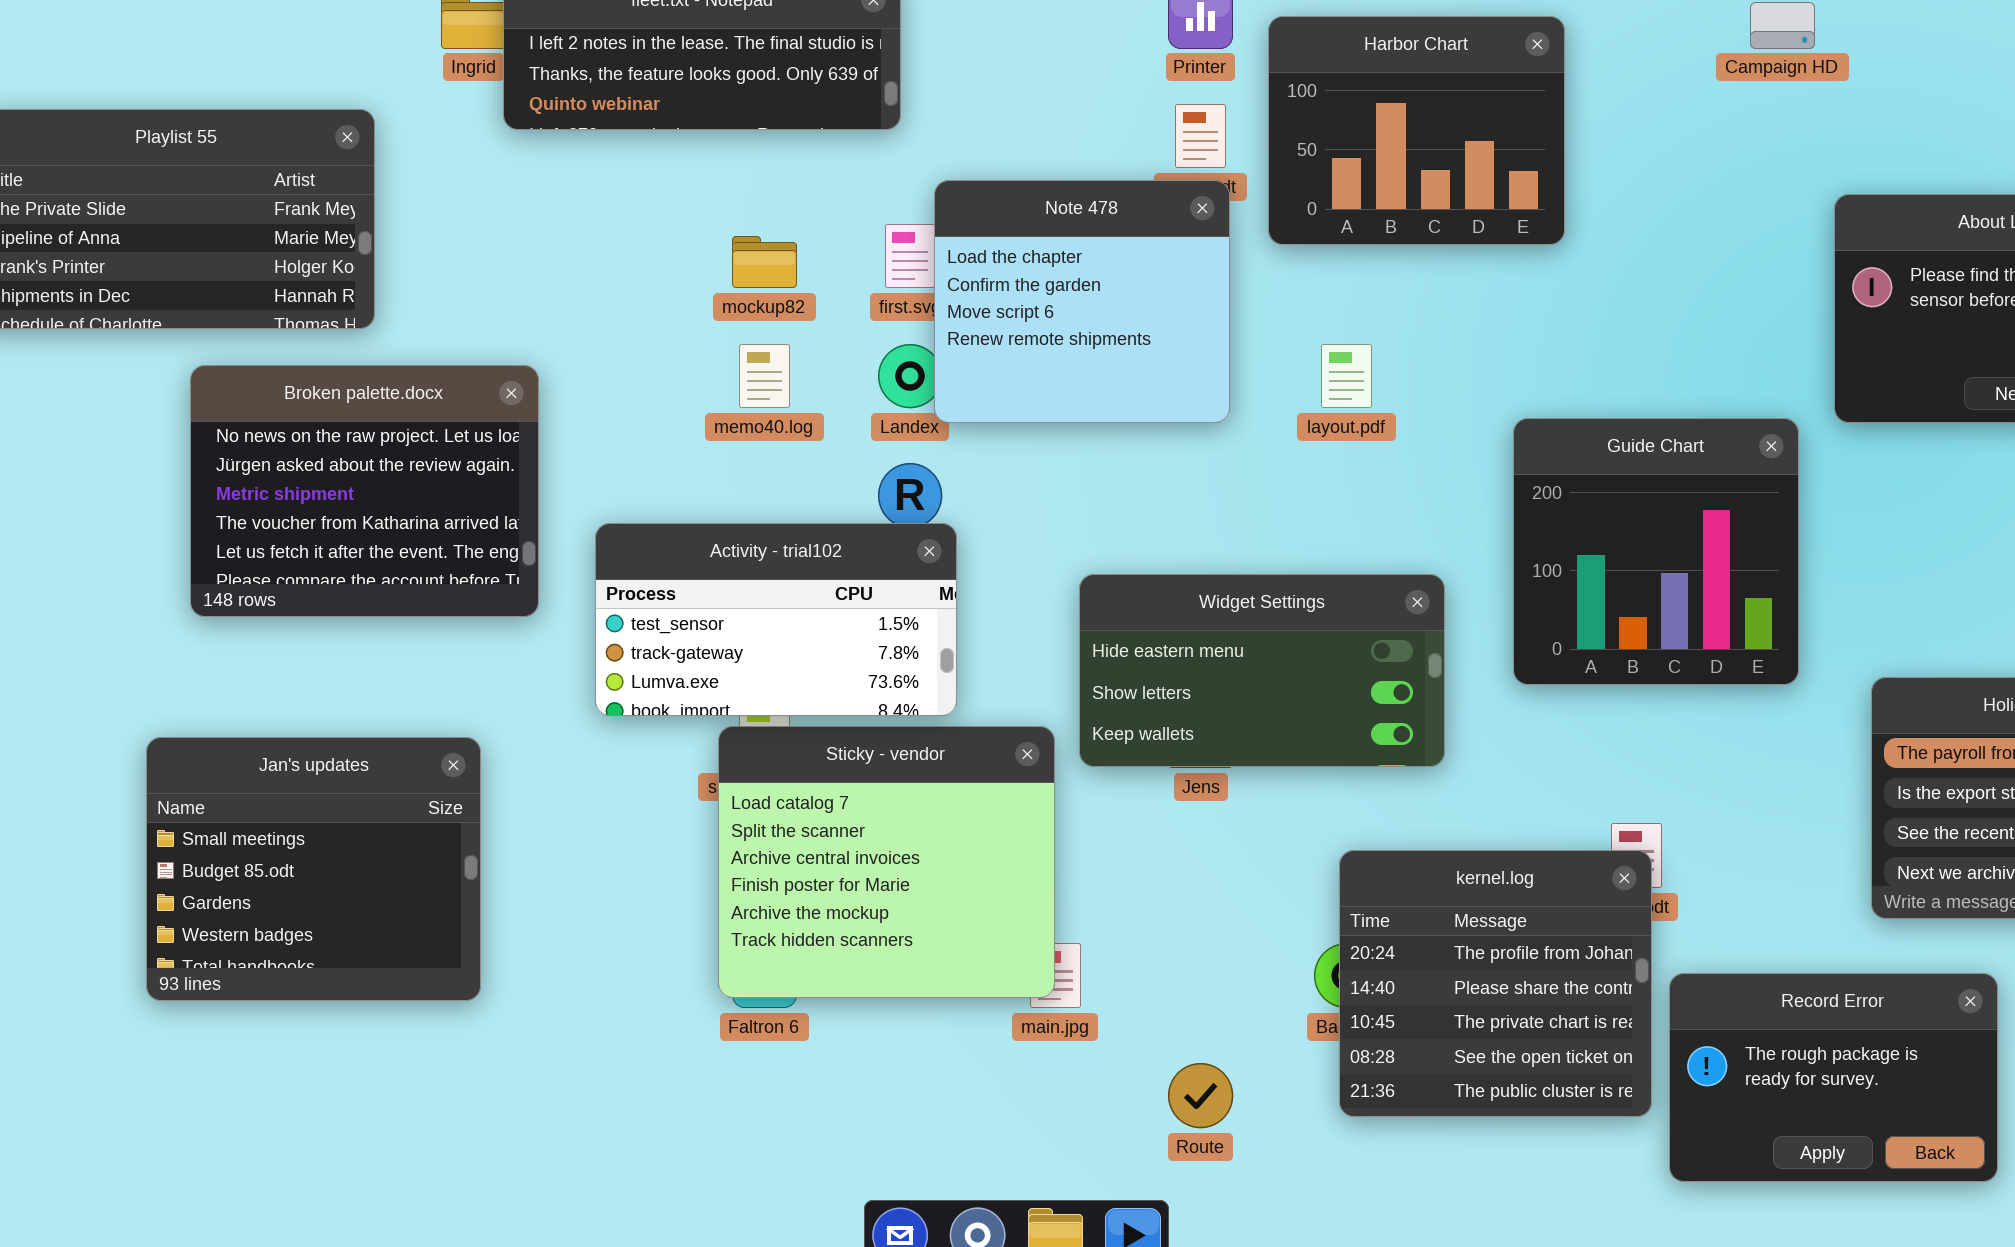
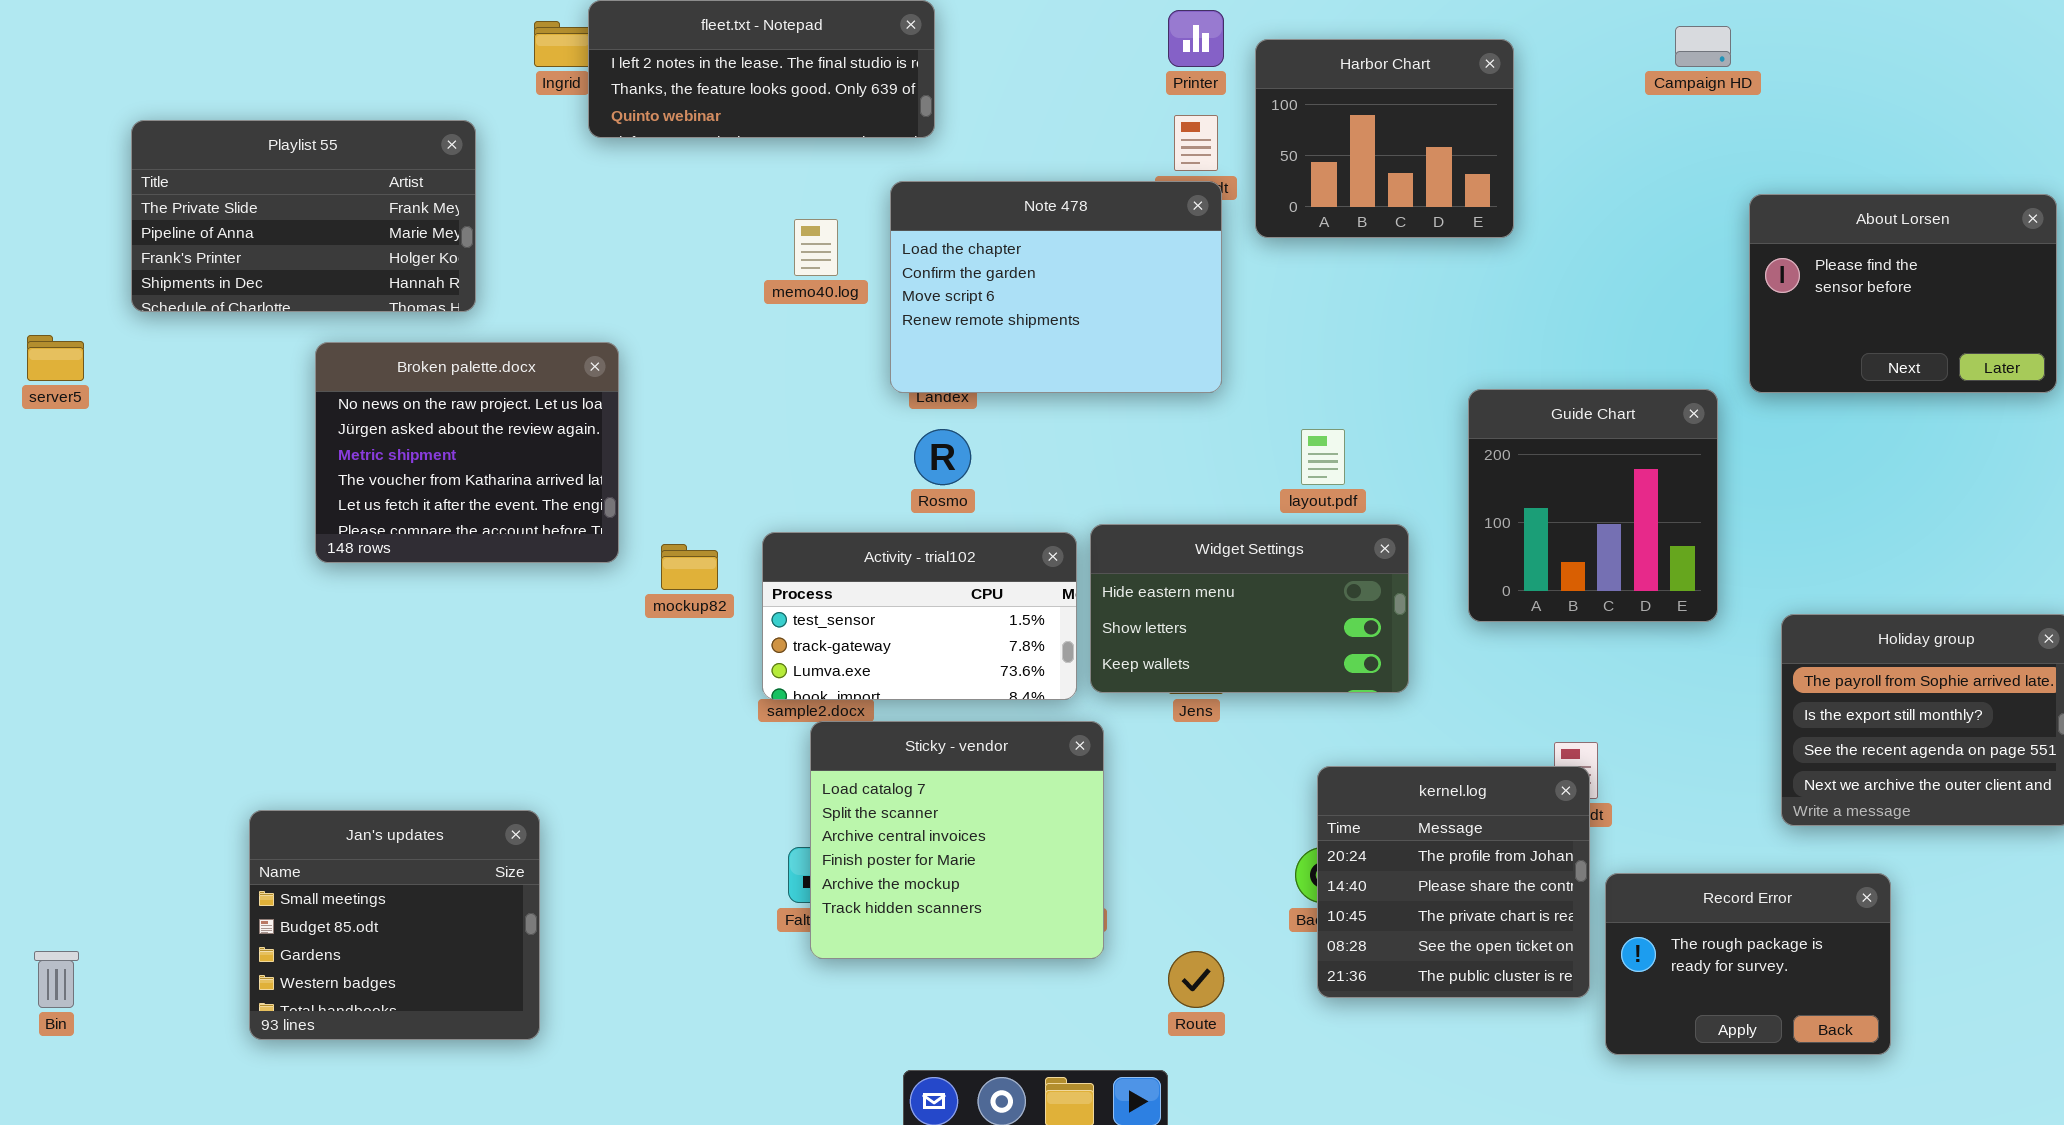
Note 478: [934,180,1230,423] -> [890,181,1222,393], resized
mockup82: [732,236,797,288] -> [661,544,718,590], moved
memo40.log: [739,344,790,408] -> [794,219,838,276], moved
layout.pdf: [1321,344,1372,408] -> [1301,429,1345,485], moved
Activity - trial102: [595,523,957,716] -> [762,532,1077,700], moved
Sticky - vendor: [718,726,1055,998] -> [810,721,1104,959], moved
Jan's updates: [146,737,481,1001] -> [249,810,540,1040], moved

